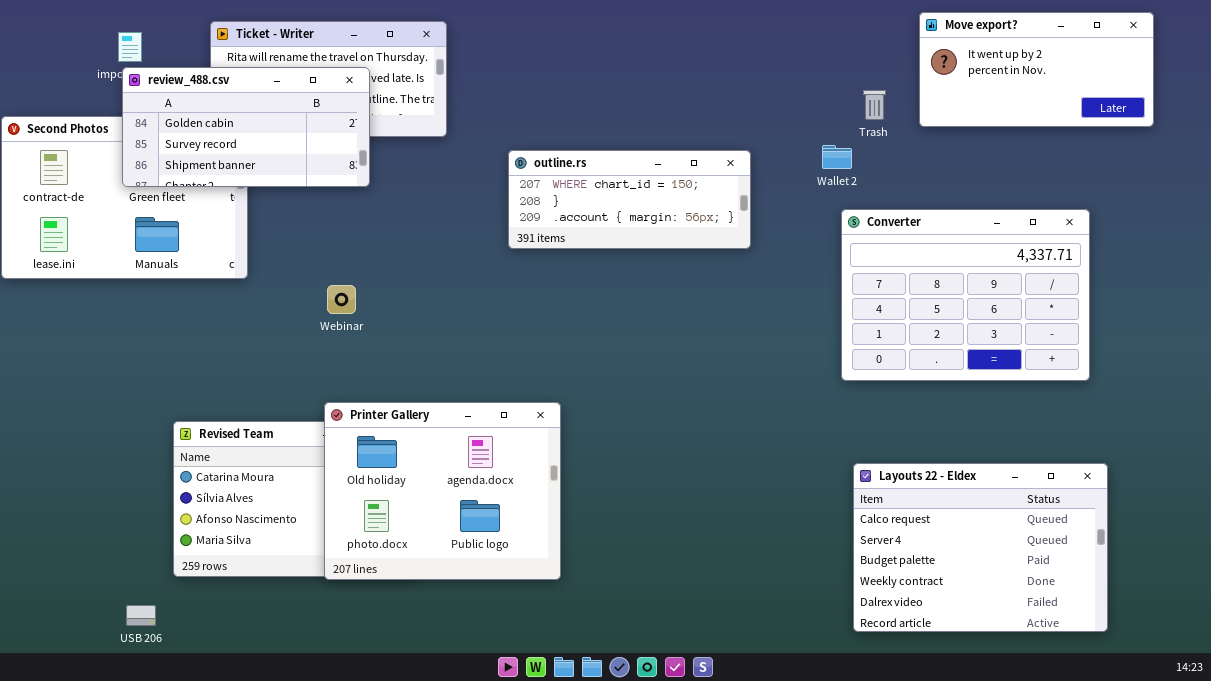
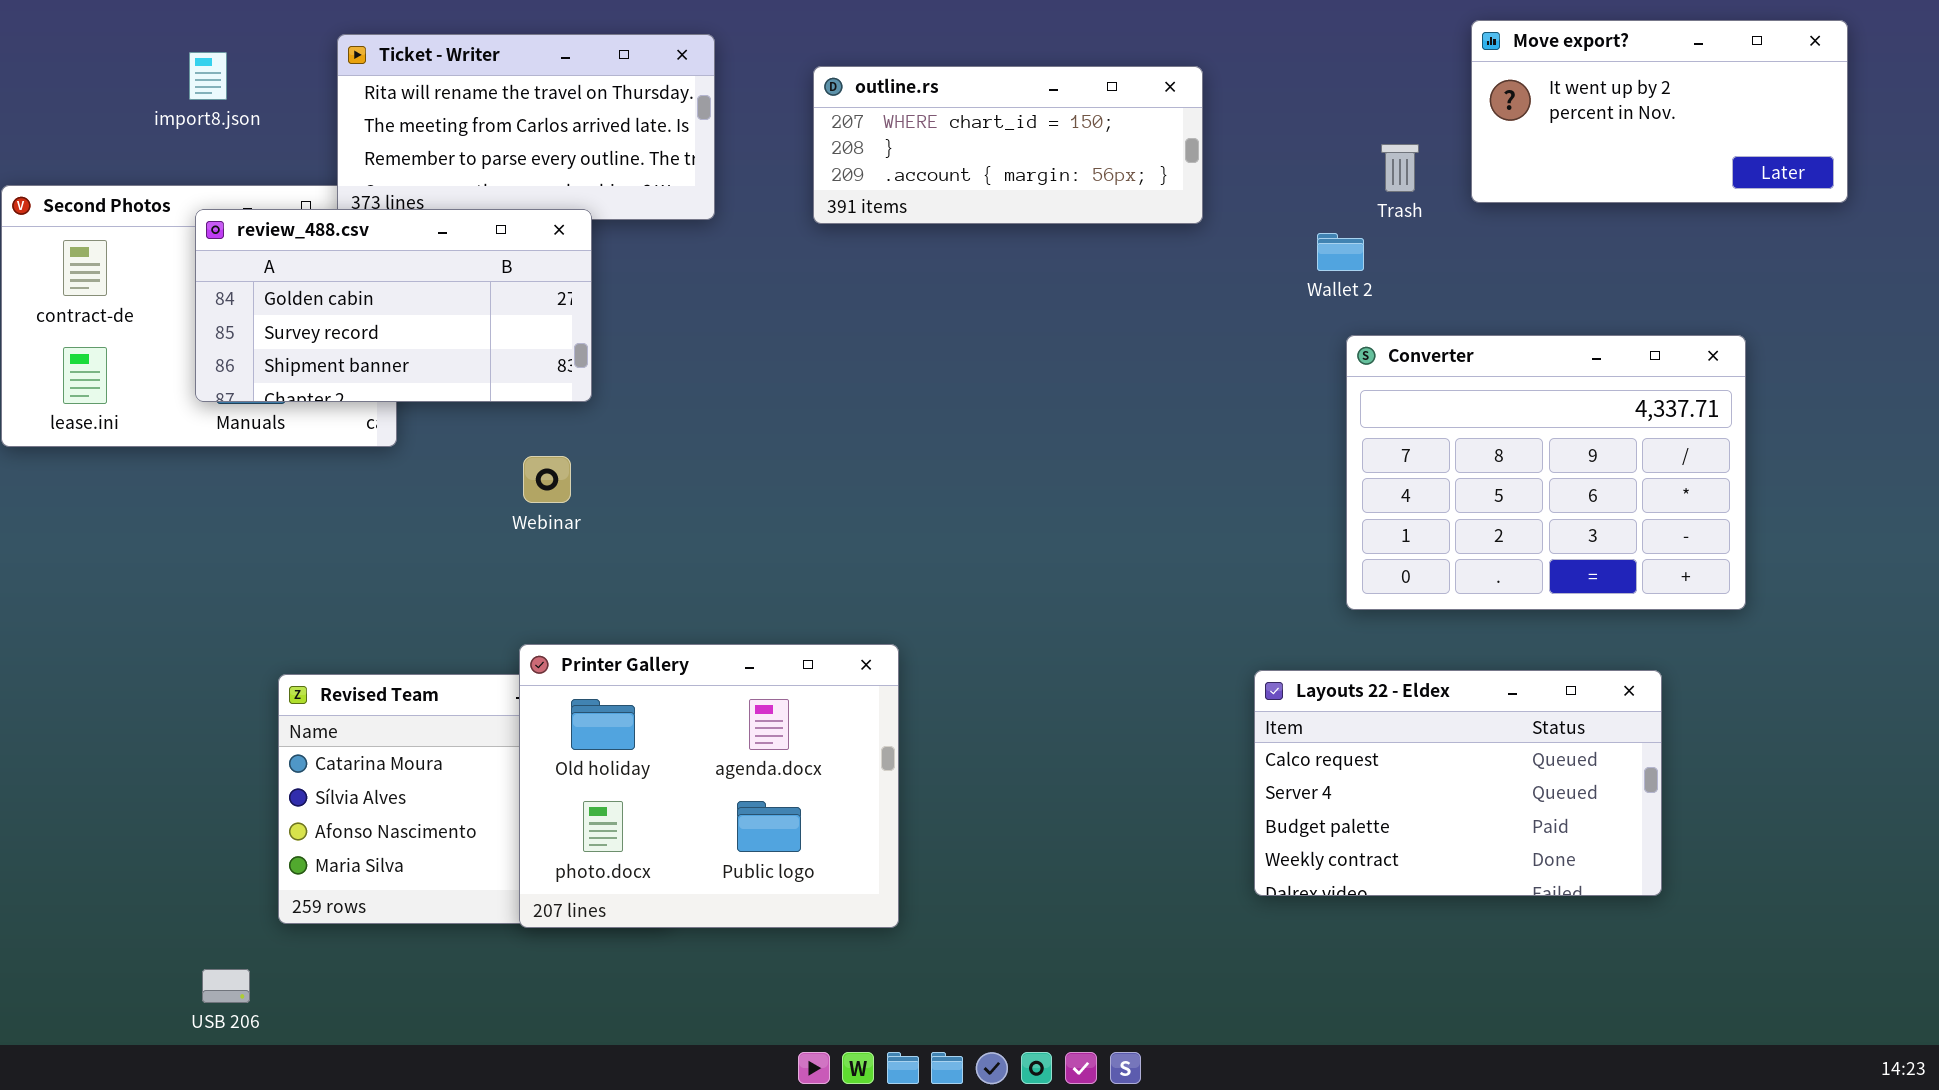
review_488.csv: [122,67,370,187] -> [195,209,592,402], moved
outline.rs: [508,150,751,249] -> [813,66,1203,224], moved
Layouts 22 - Eldex: [853,463,1108,632] -> [1254,670,1662,896], moved, resized

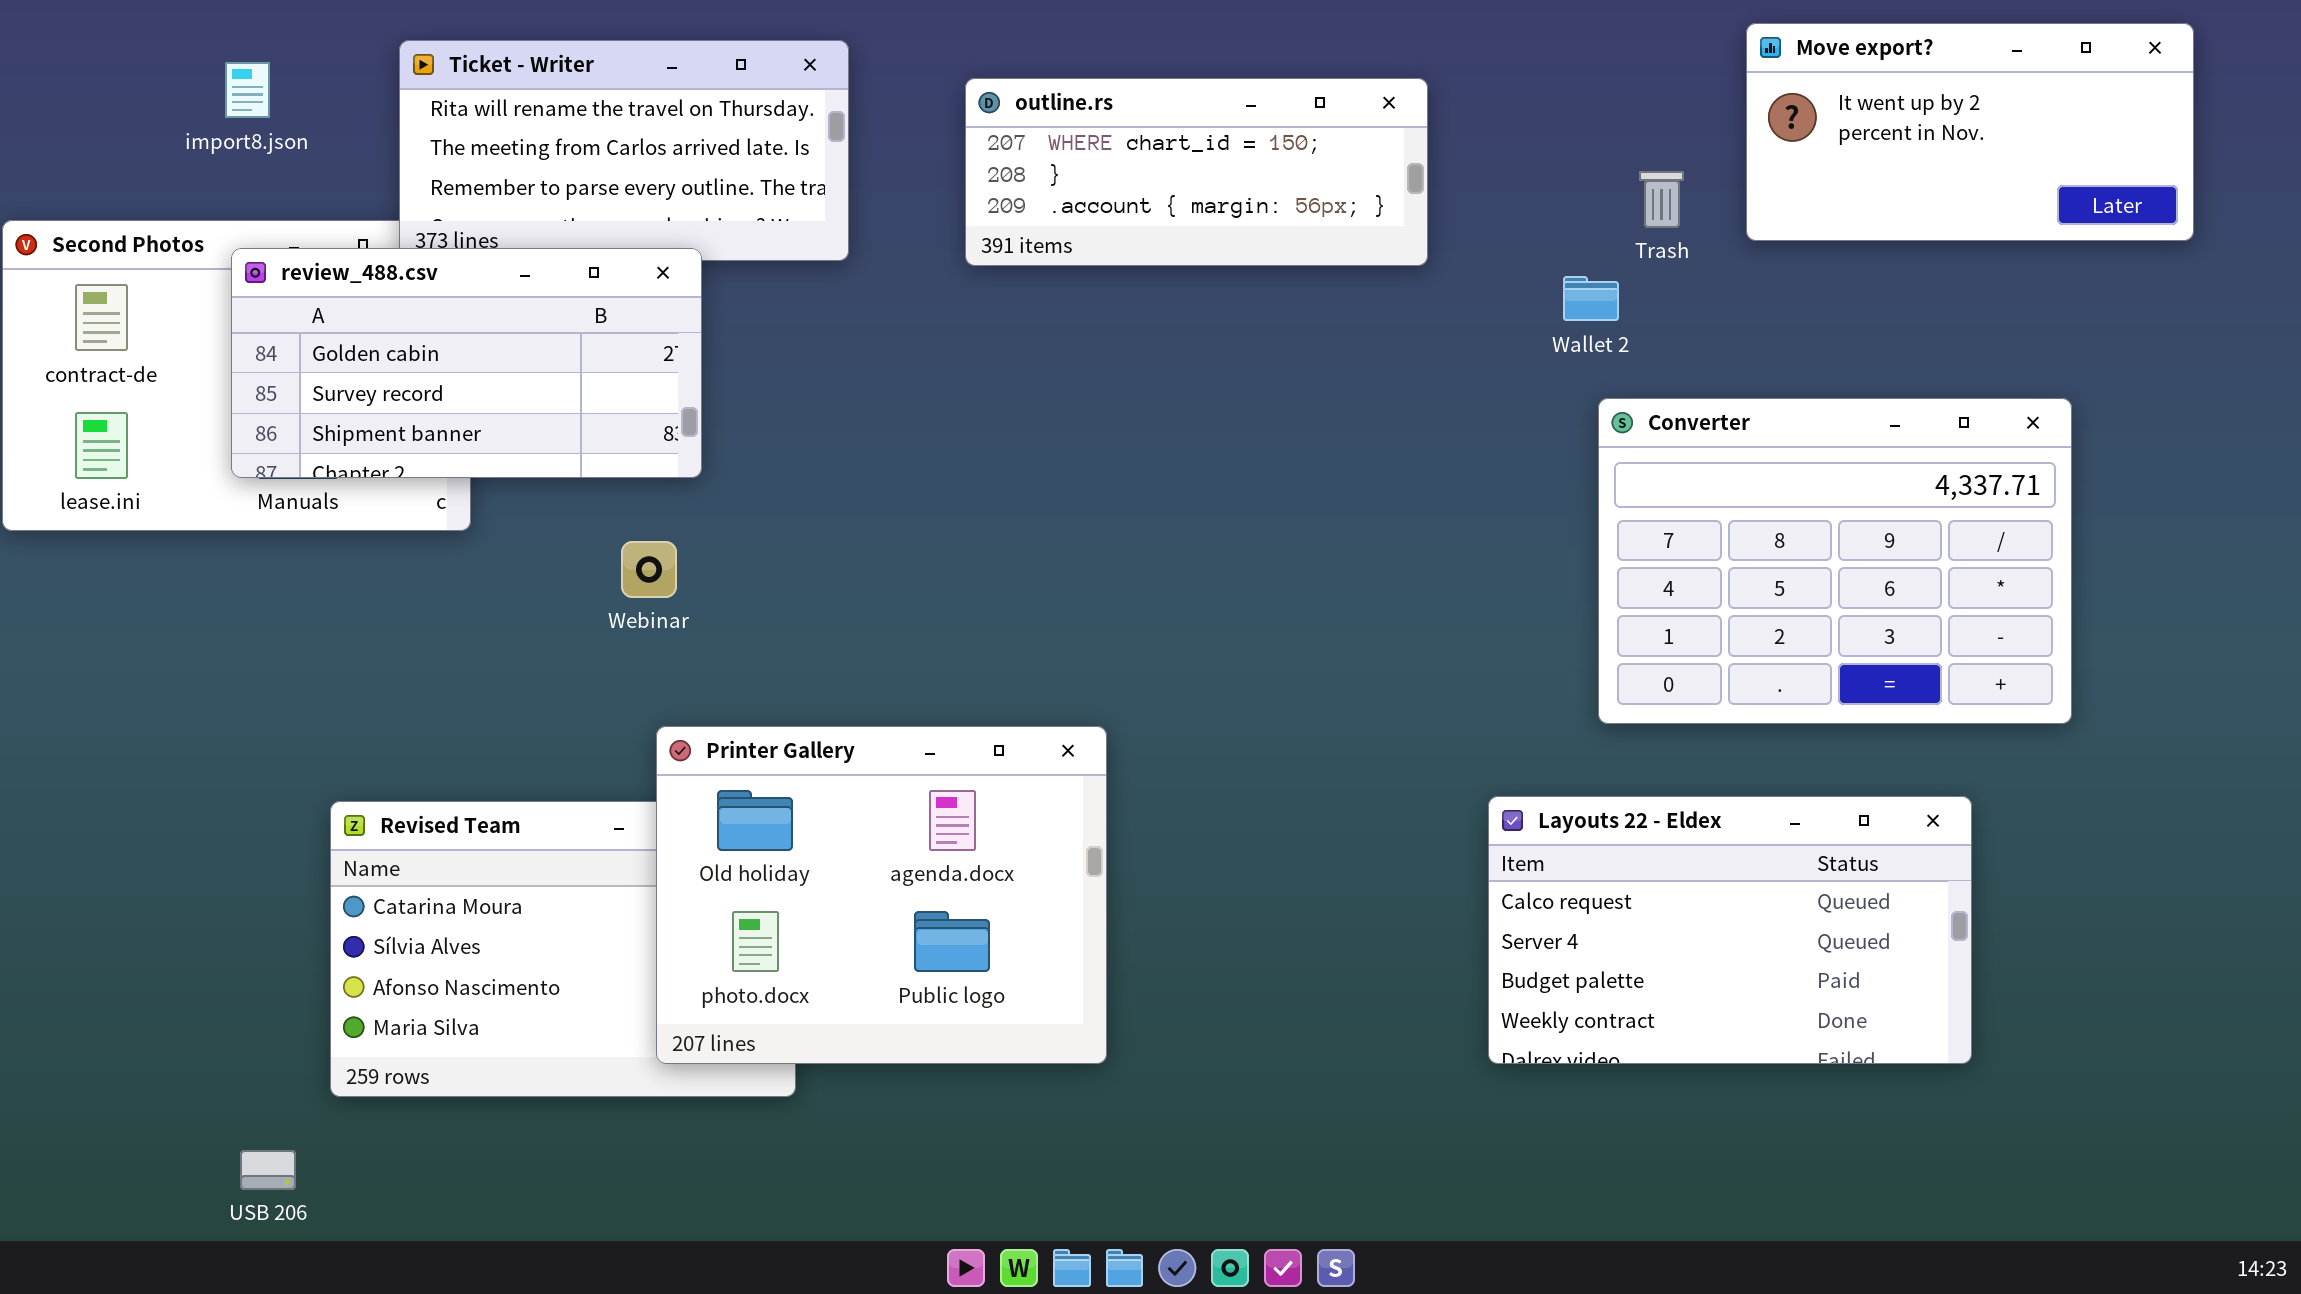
Printer Gallery: [519,644,899,928] -> [656,726,1107,1064], moved

